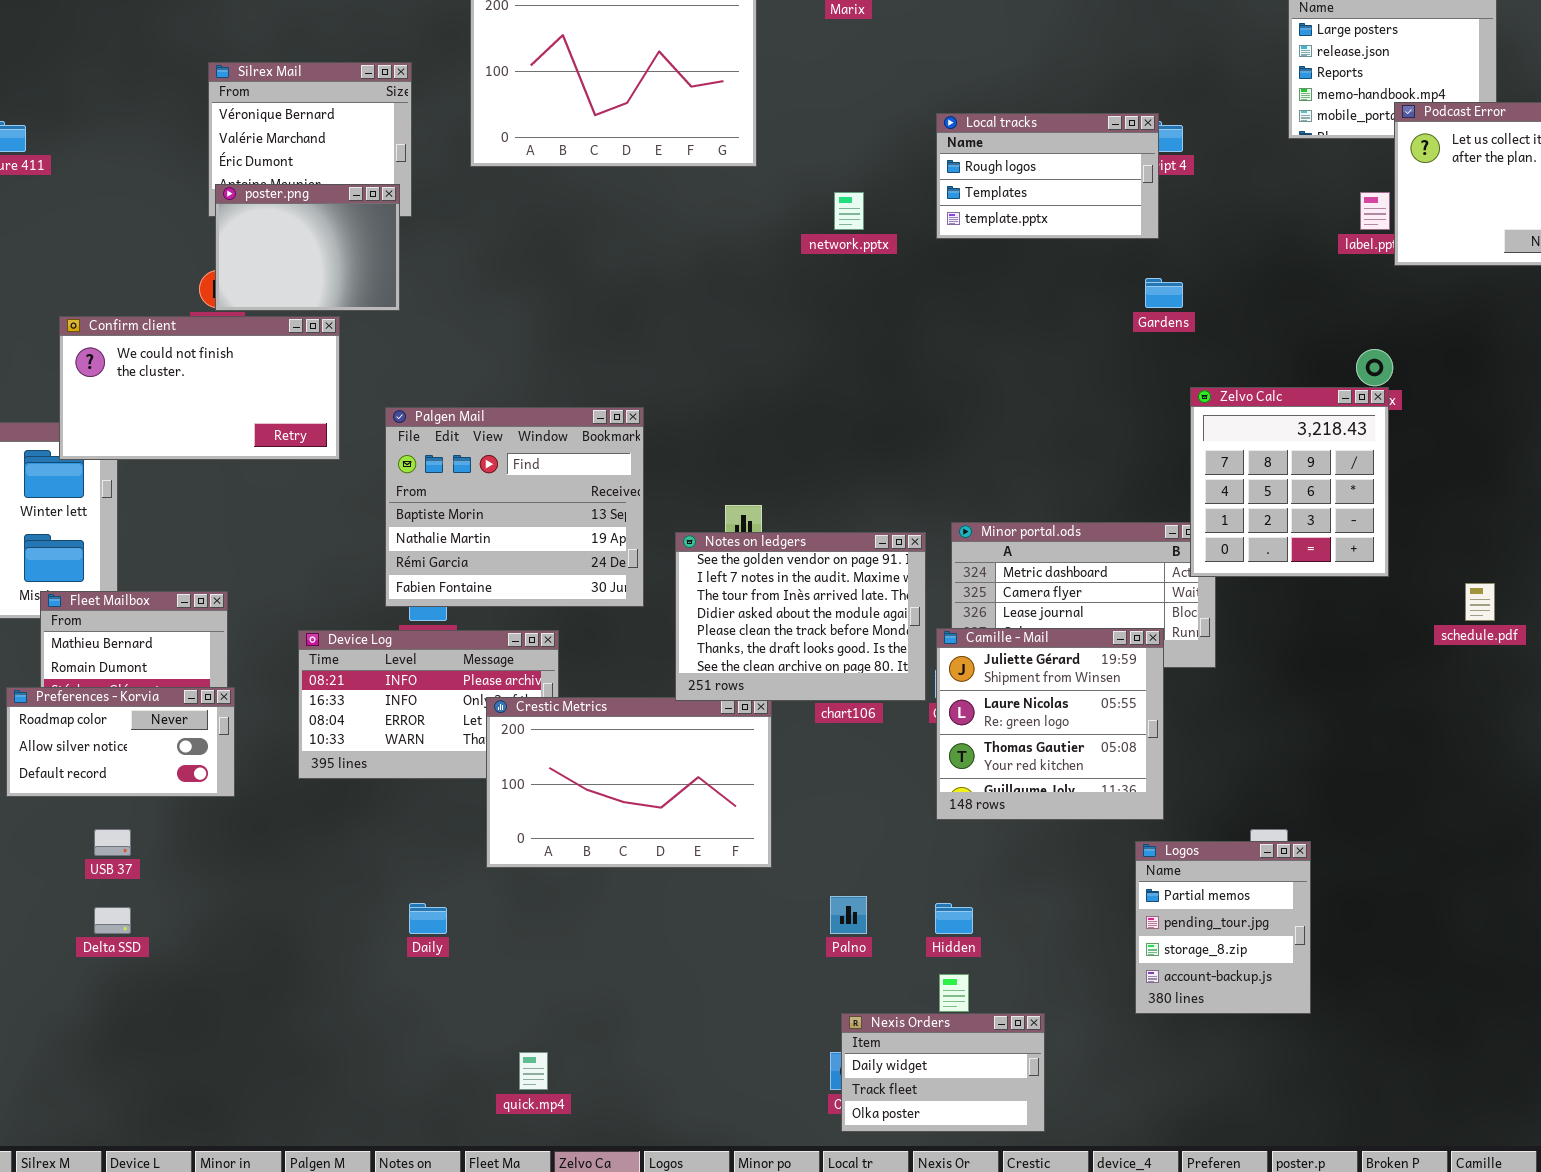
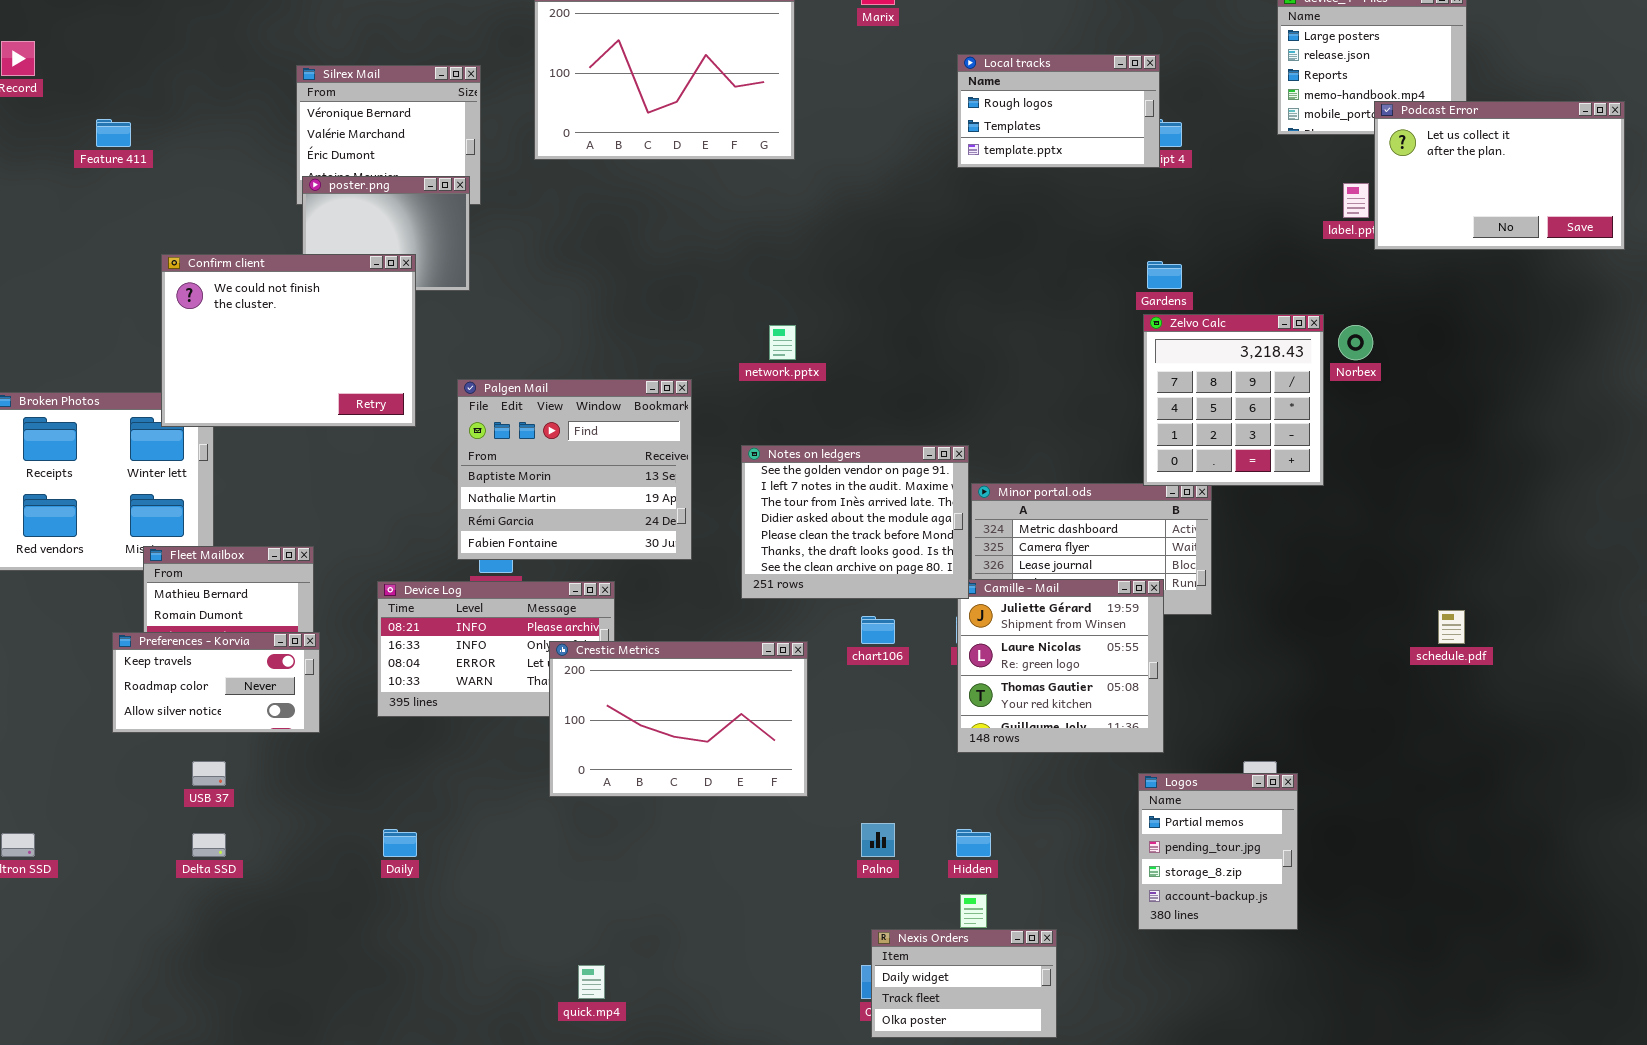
Local tracks: [936,113,1159,239] -> [957,54,1160,168], moved
network.pptx: [834,192,864,230] -> [769,325,796,360], moved
Confirm client: [59,316,340,460] -> [161,254,416,427], resized
Zelvo Calc: [1190,387,1389,577] -> [1143,314,1324,486], moved
Notes on ledgers: [675,532,926,701] -> [741,445,969,599], moved
schedule.pdf: [1465,583,1495,621] -> [1438,610,1465,644], moved
Preferences - Korvia: [6,687,235,797] -> [112,632,320,733], scrolled up 1 row
Daily: [409,903,447,934] -> [383,829,417,857], moved

